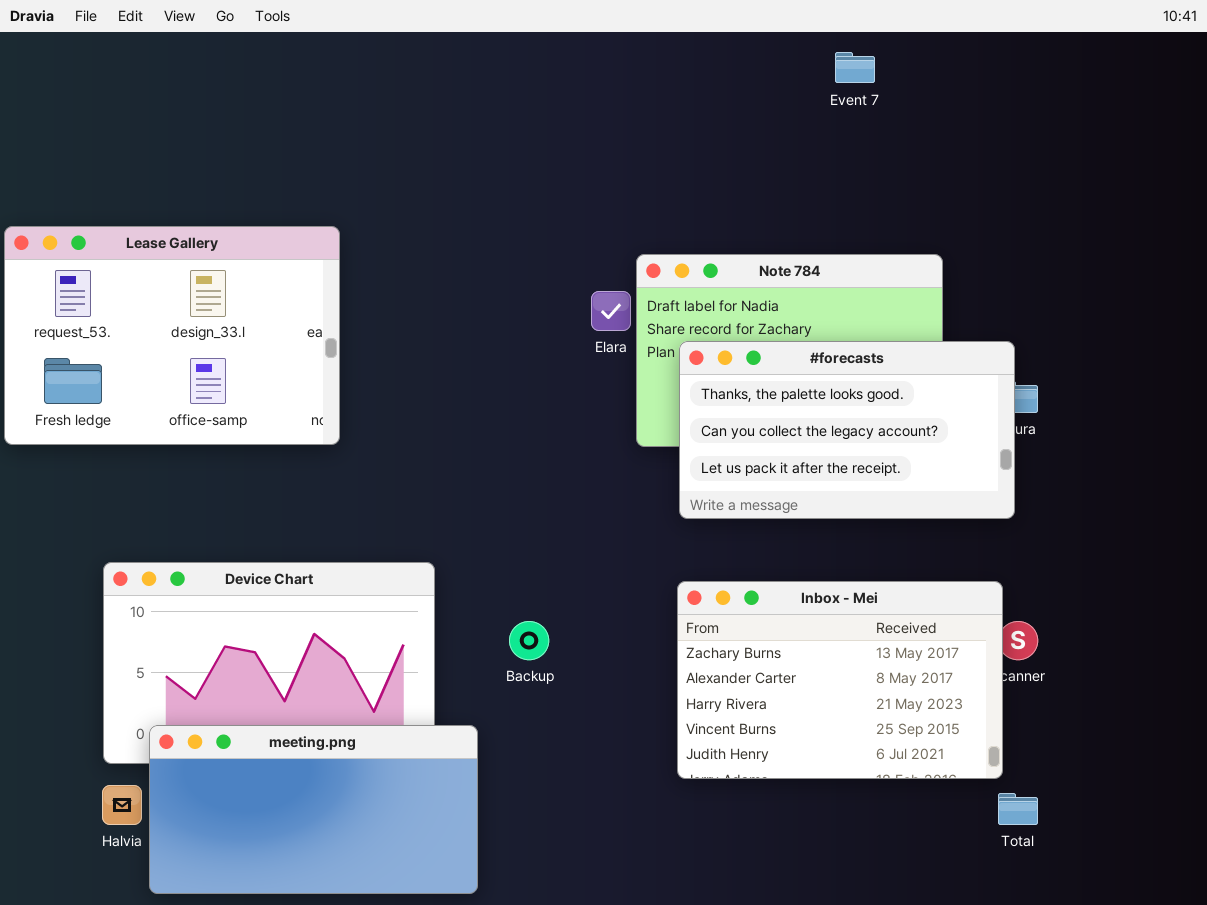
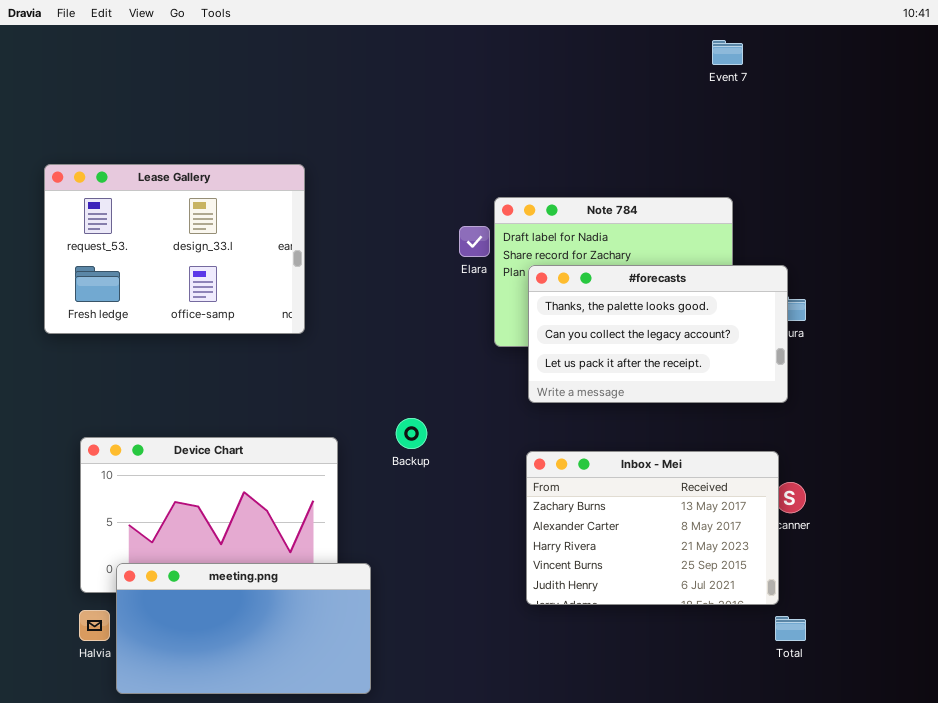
Event 7: [835,52,875,83] -> [712,40,743,65], moved
Lease Gallery: [4,226,340,445] -> [44,164,305,334], moved
Backup: [509,621,549,660] -> [396,418,427,449], moved

